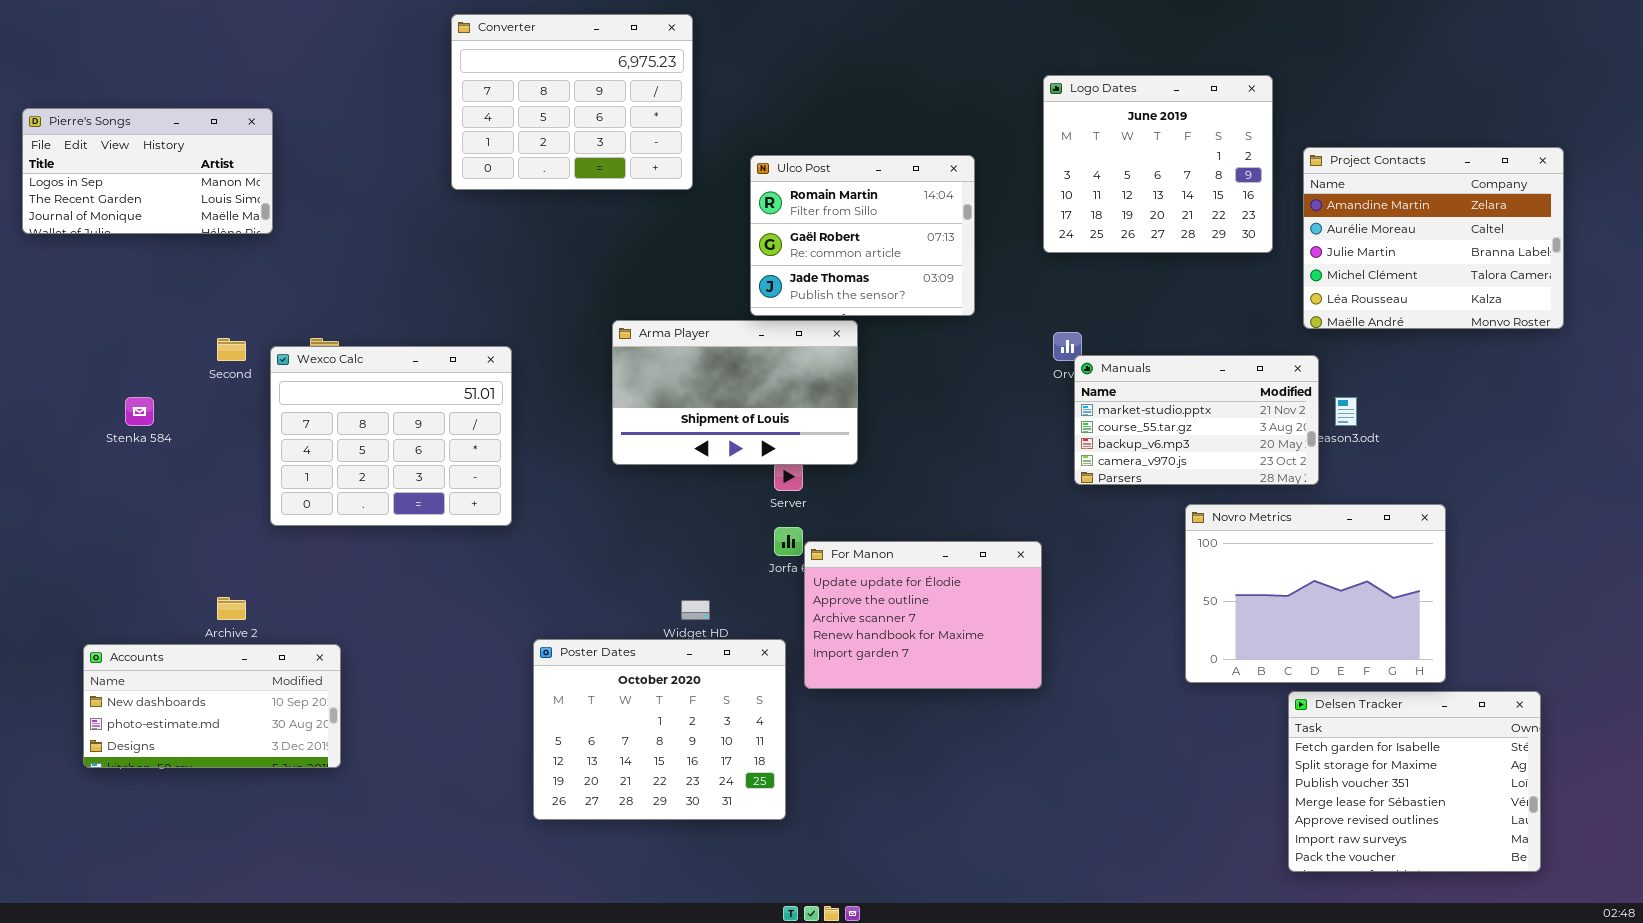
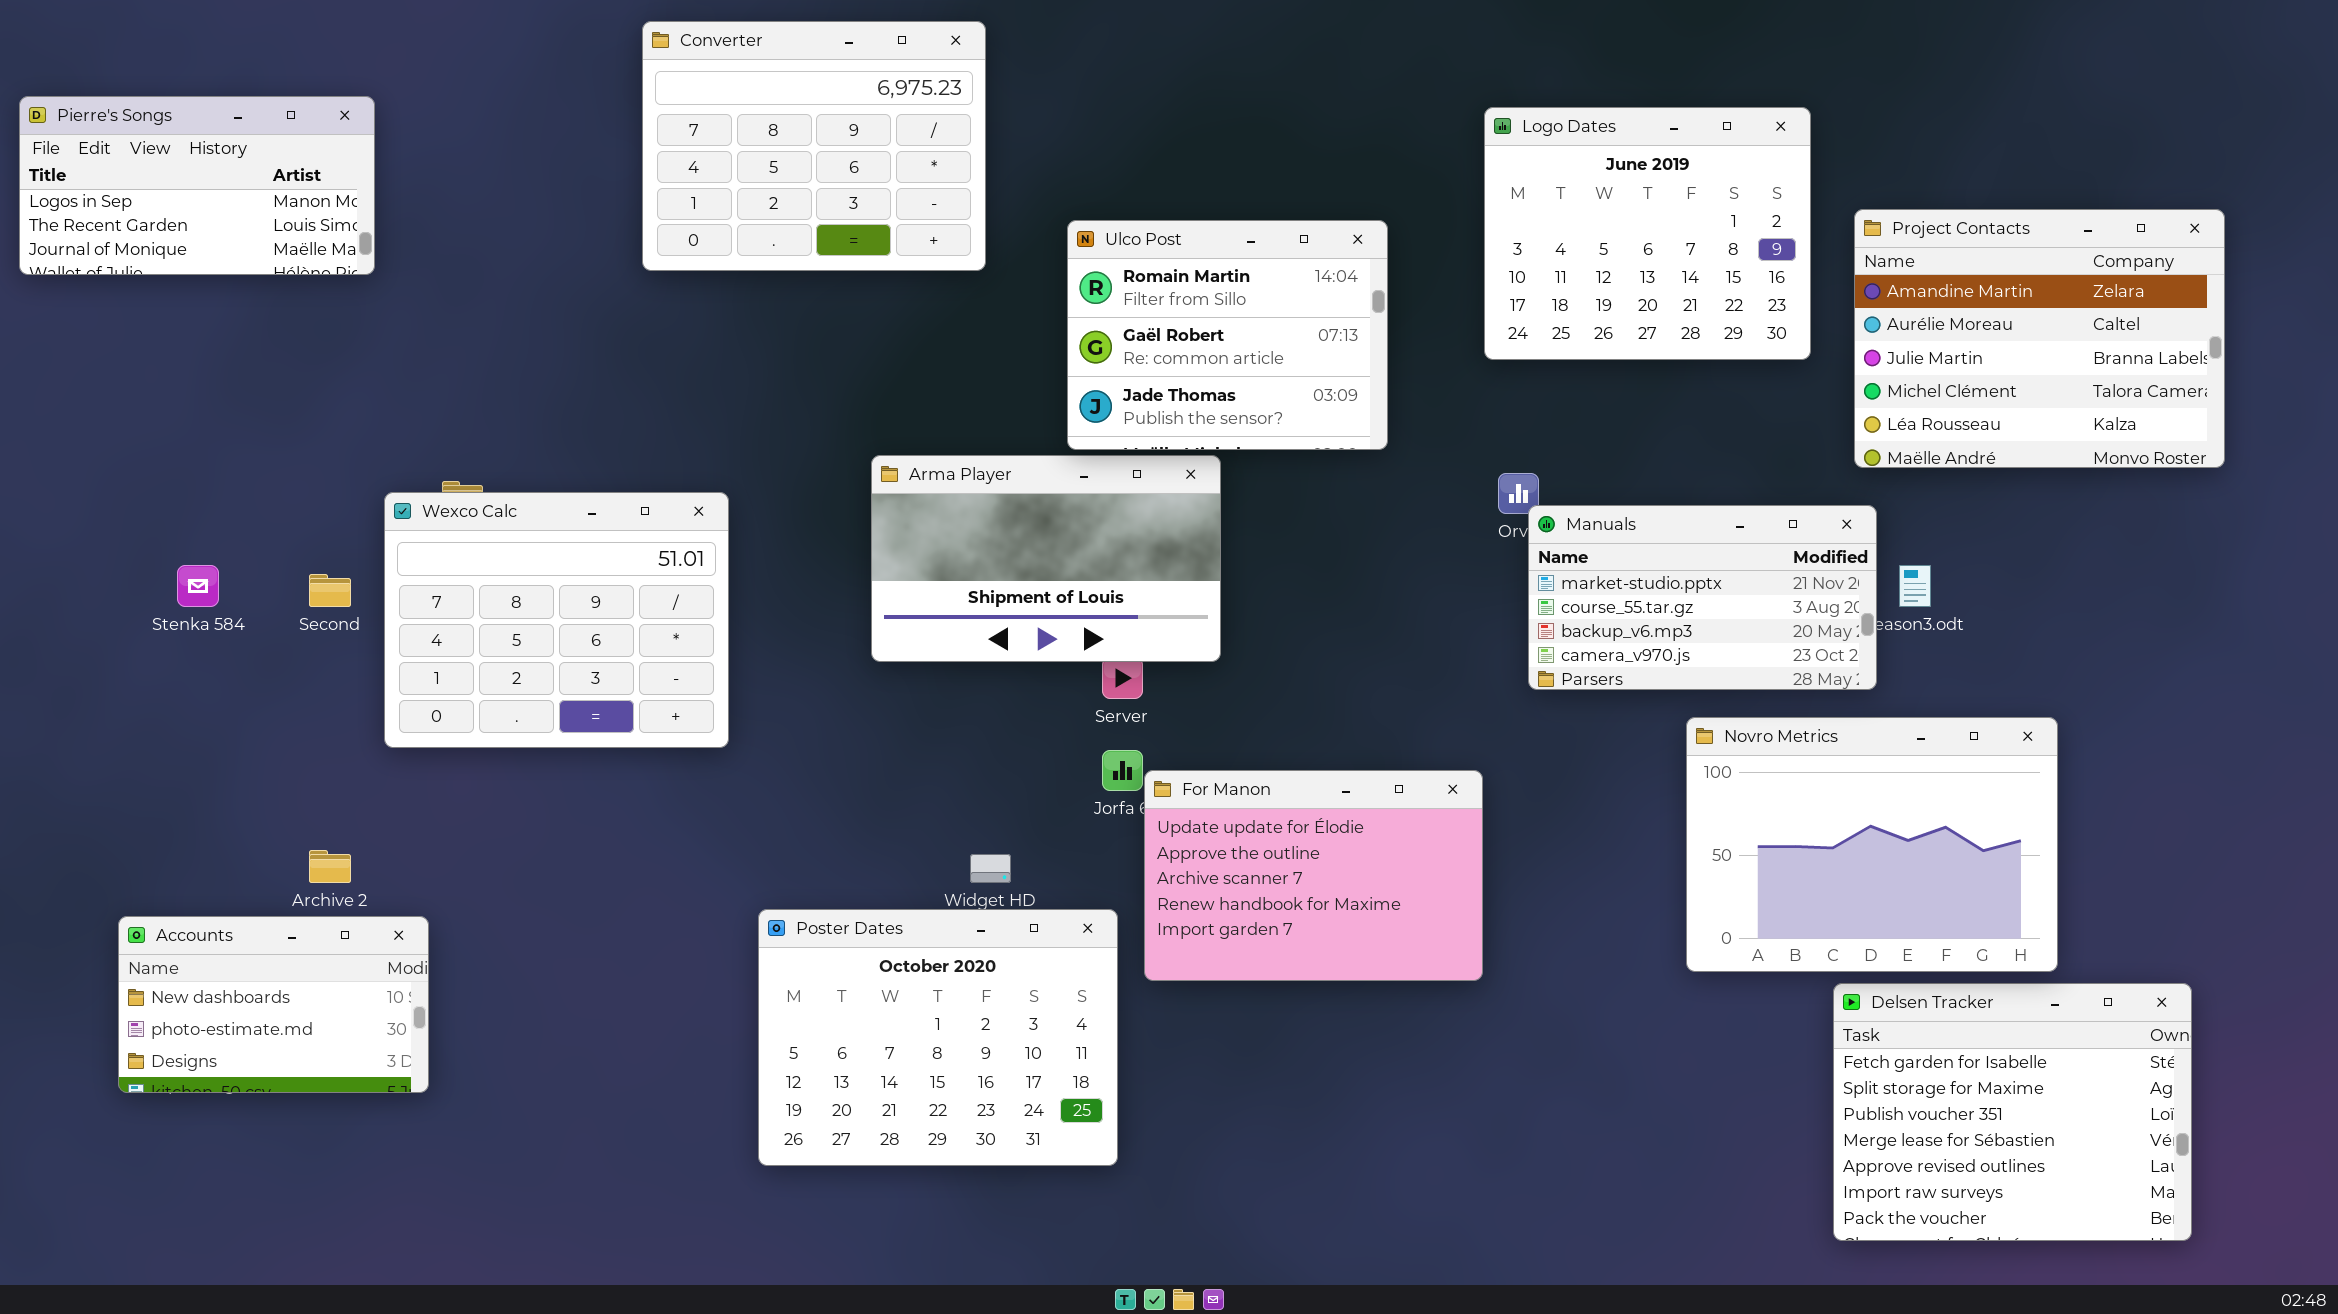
Pierre's Songs: [22,108,273,234] -> [19,96,375,275], moved
Second: [217,338,246,361] -> [309,574,351,607], moved
Accounts: [83,644,341,768] -> [118,916,429,1093], resized

